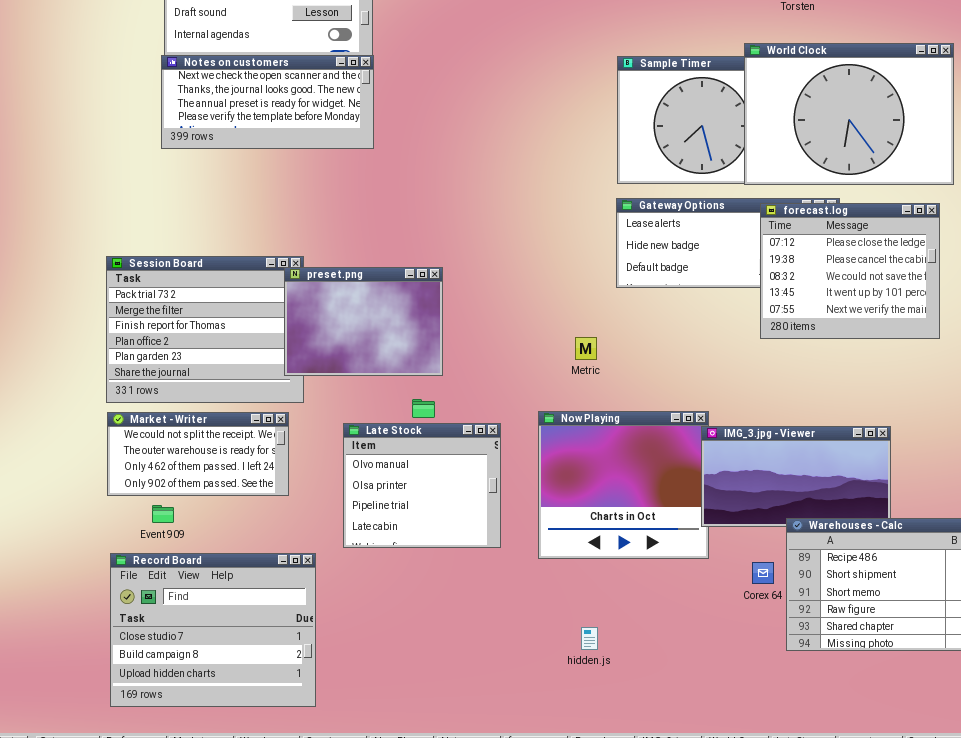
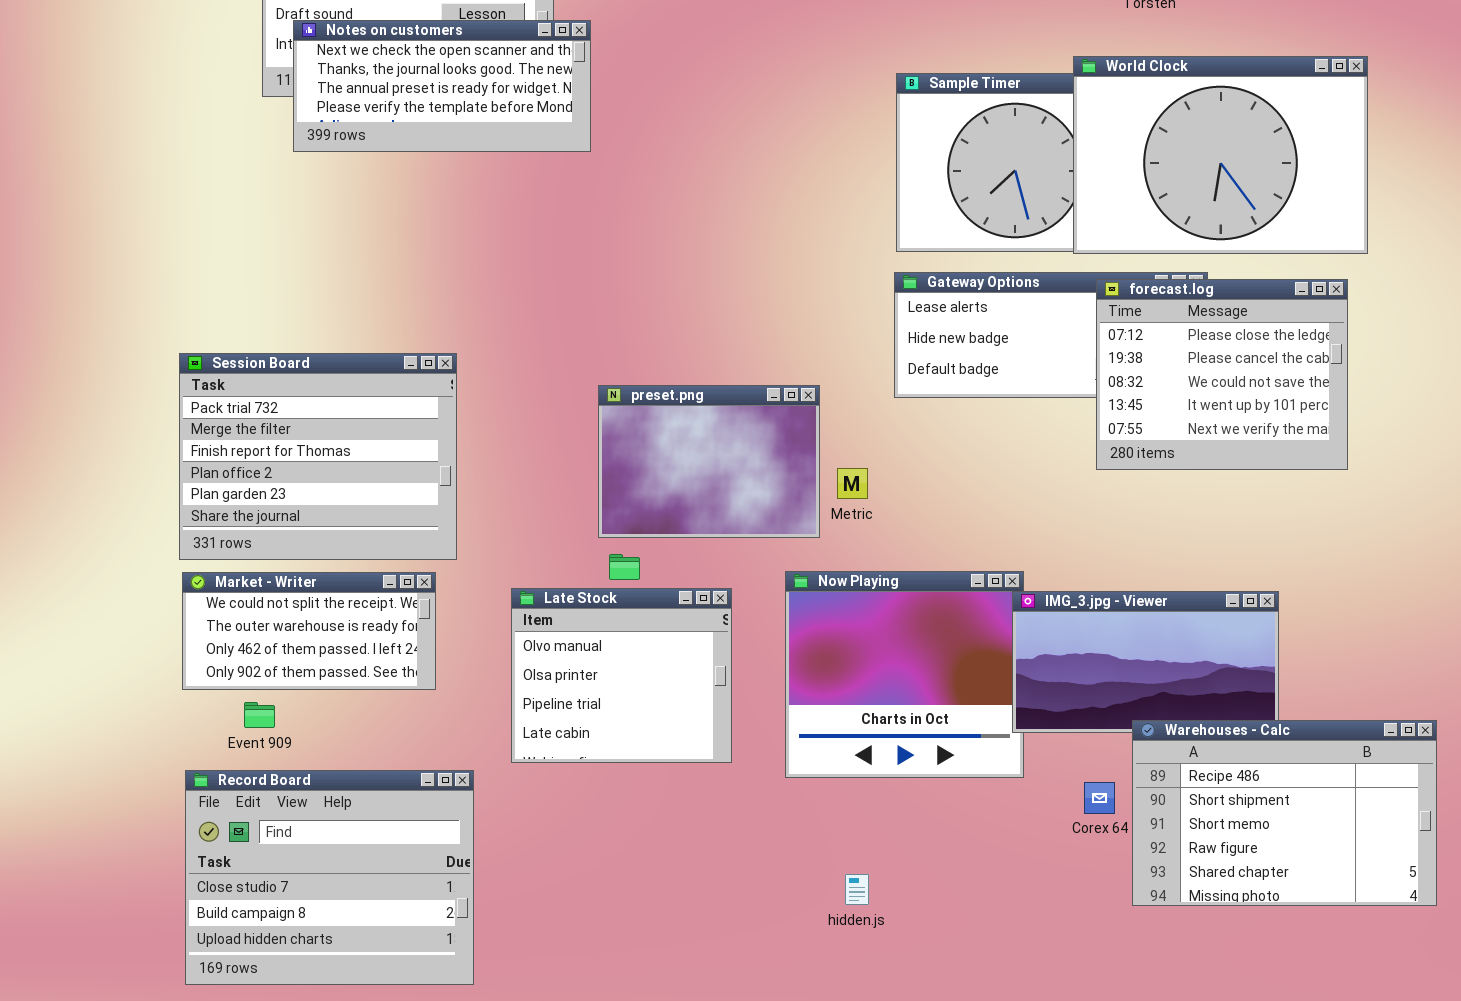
Notes on customers: [161,55,374,149] -> [293,20,591,152], moved
preset.png: [284,267,443,376] -> [598,385,820,538], moved

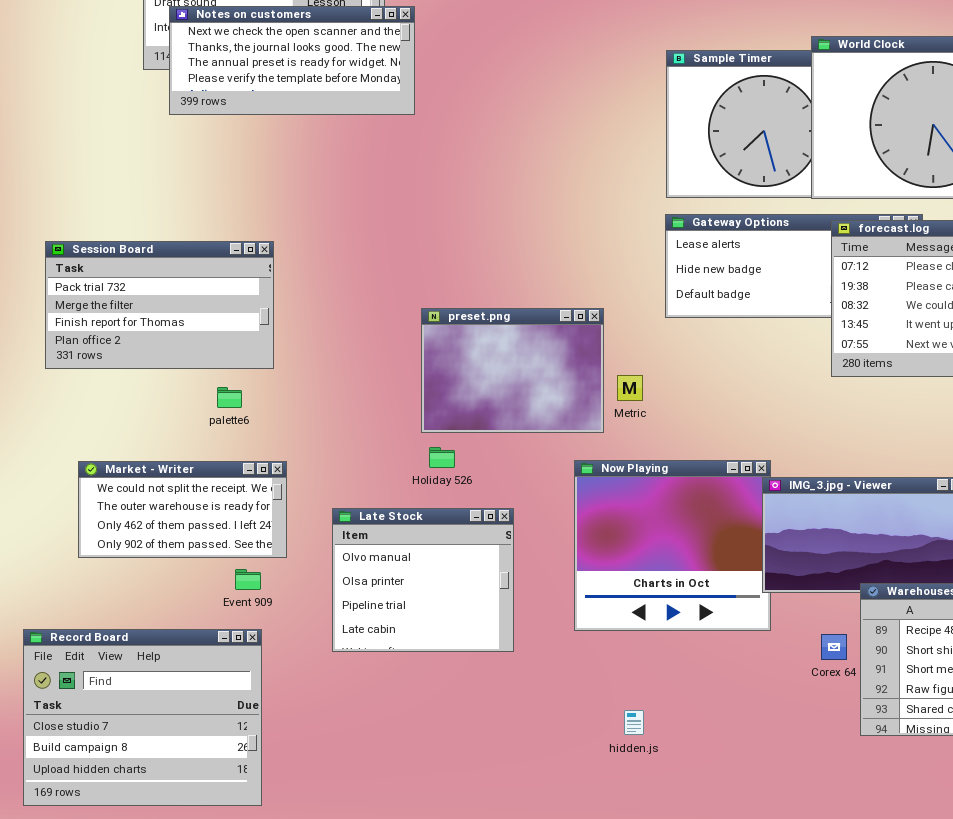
Session Board: [179,353,457,560] -> [45,241,274,369], moved, resized
Late Stock: [511,588,732,763] -> [332,508,514,652], moved
Event 909: [244,702,275,728] -> [235,569,261,590], moved
Record Board: [185,770,474,985] -> [23,629,262,806], moved

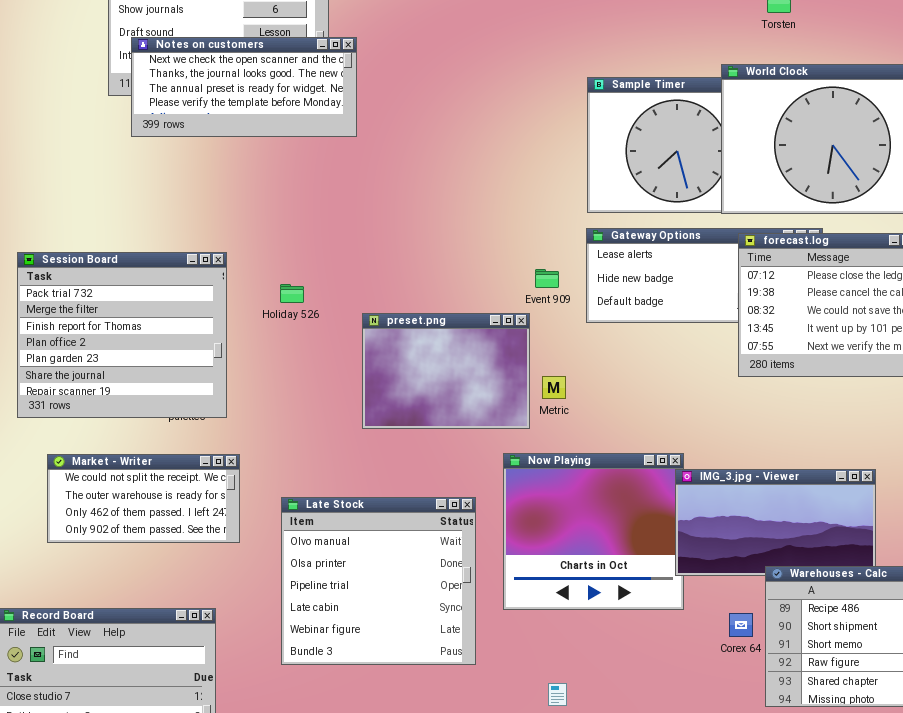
Session Board: [45,241,274,369] -> [17,252,227,418], resized
Holiday 526: [429,447,455,468] -> [280,284,304,303], moved
Late Stock: [332,508,514,652] -> [281,497,476,665], resized
Event 909: [235,569,261,590] -> [535,269,559,288], moved

